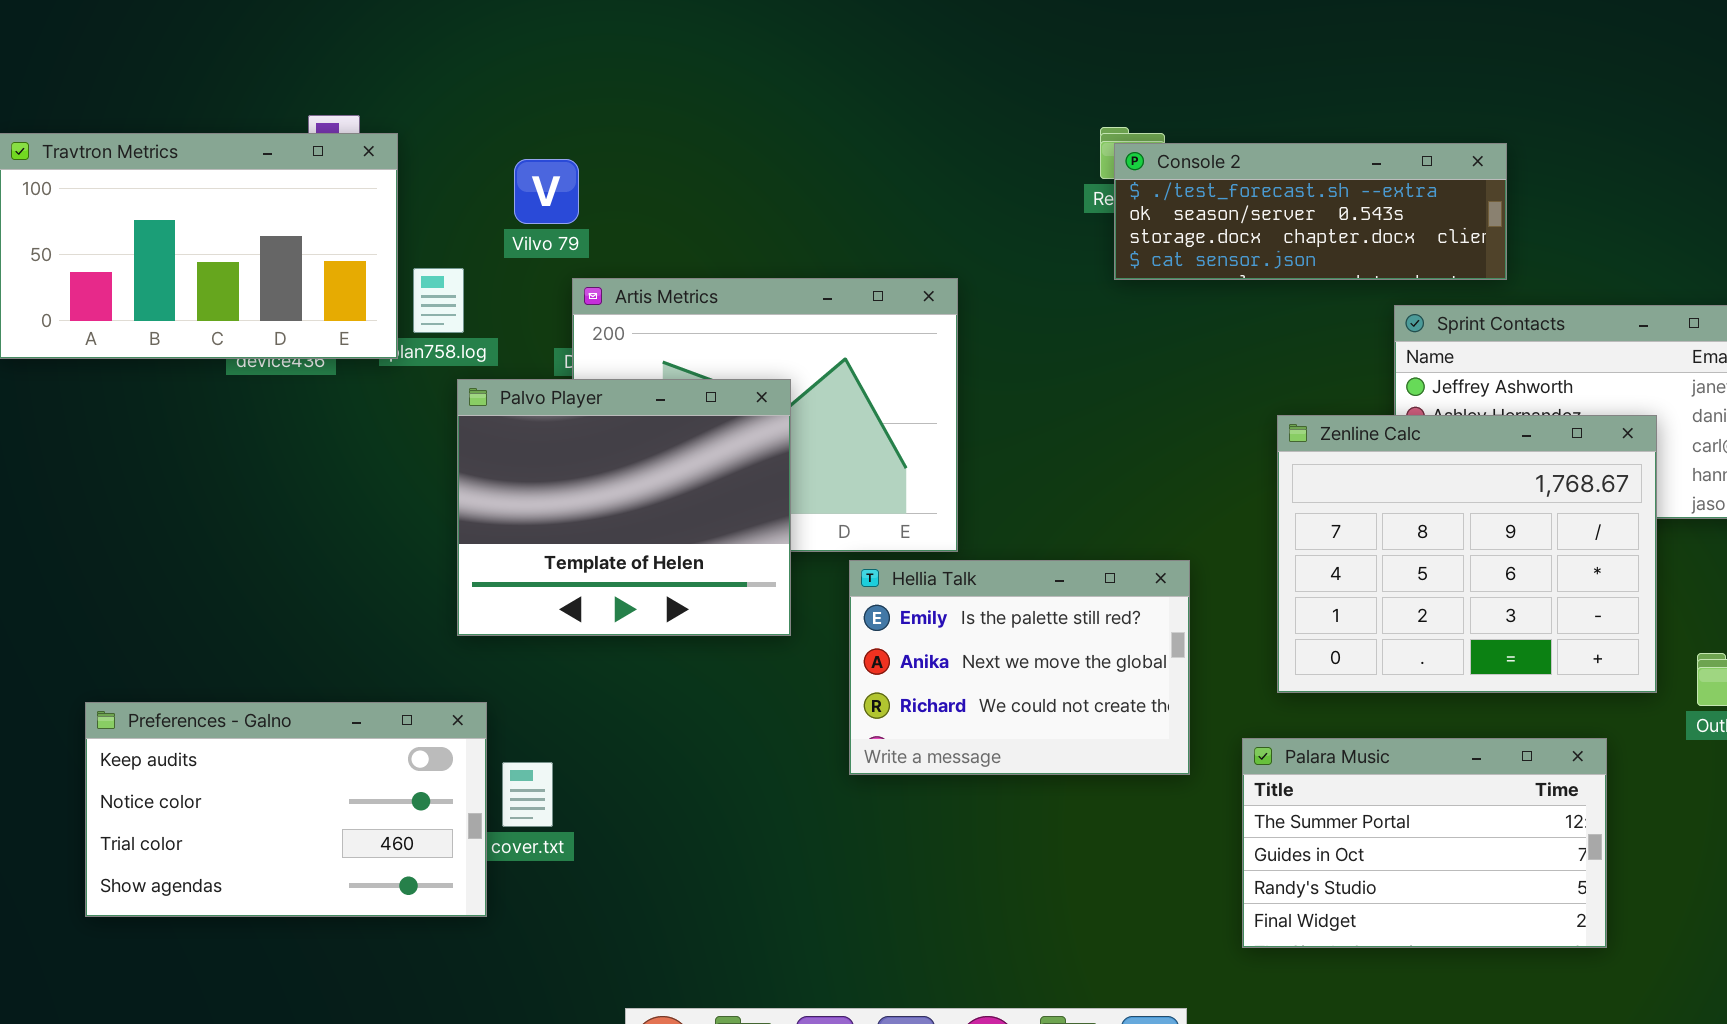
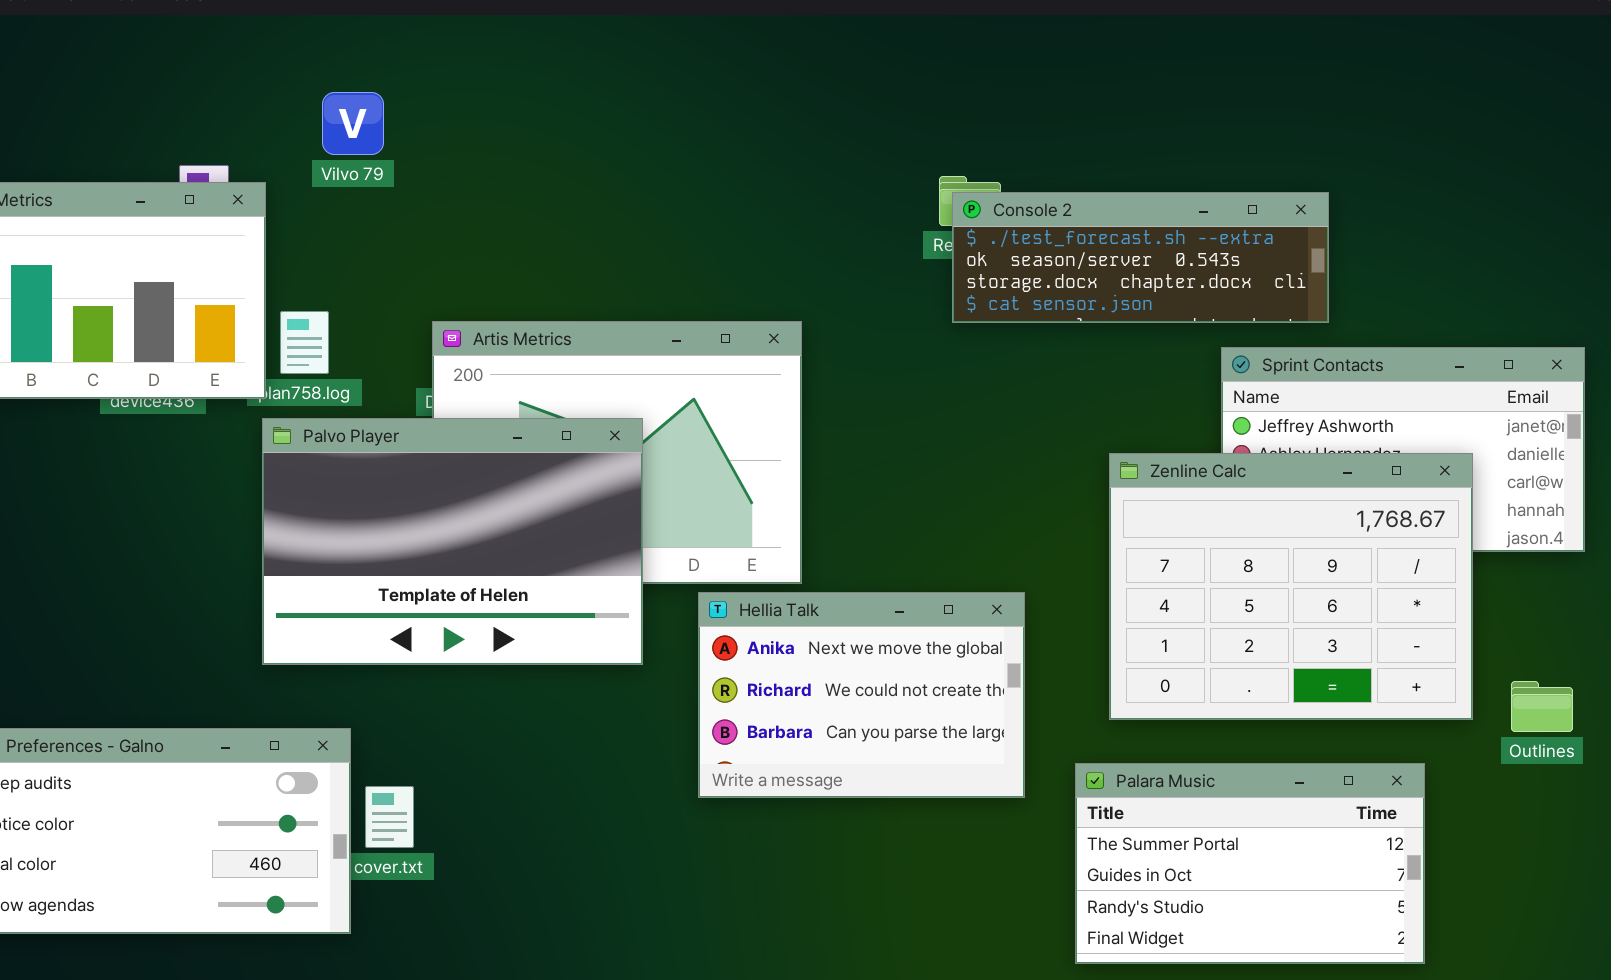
Vilvo 79: [514,159,579,224] -> [322,92,384,155], moved
Palvo Player: [457,379,791,636] -> [262,418,643,665], resized
Hellia Talk: [849,560,1190,775] -> [698,592,1025,798], scrolled down 1 row

